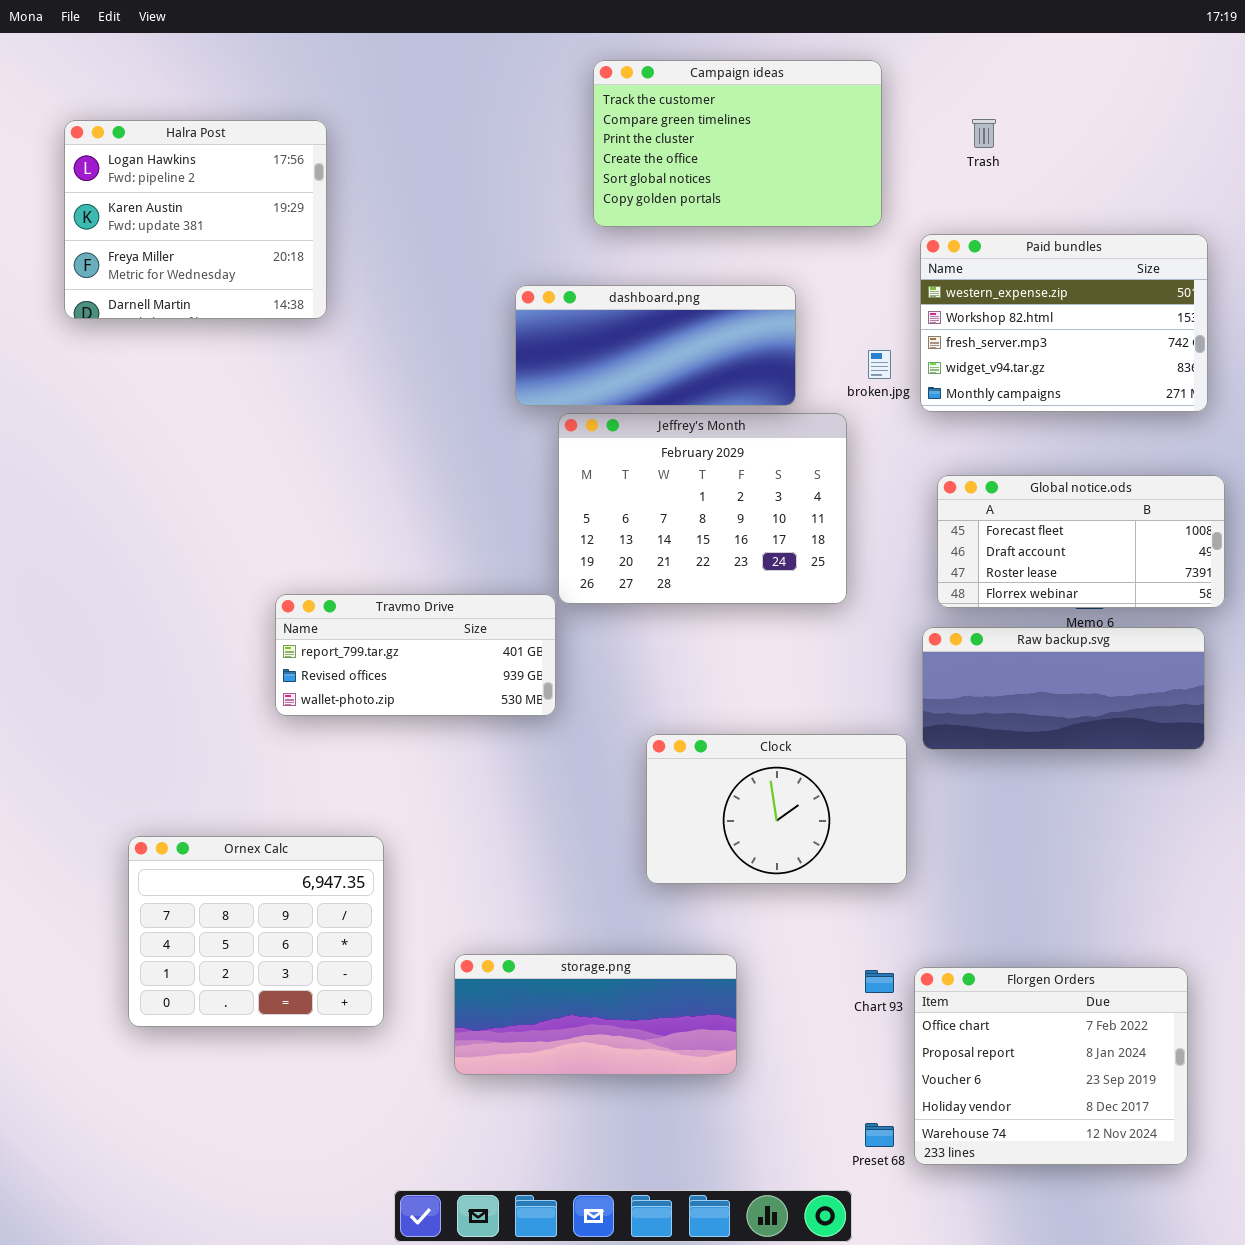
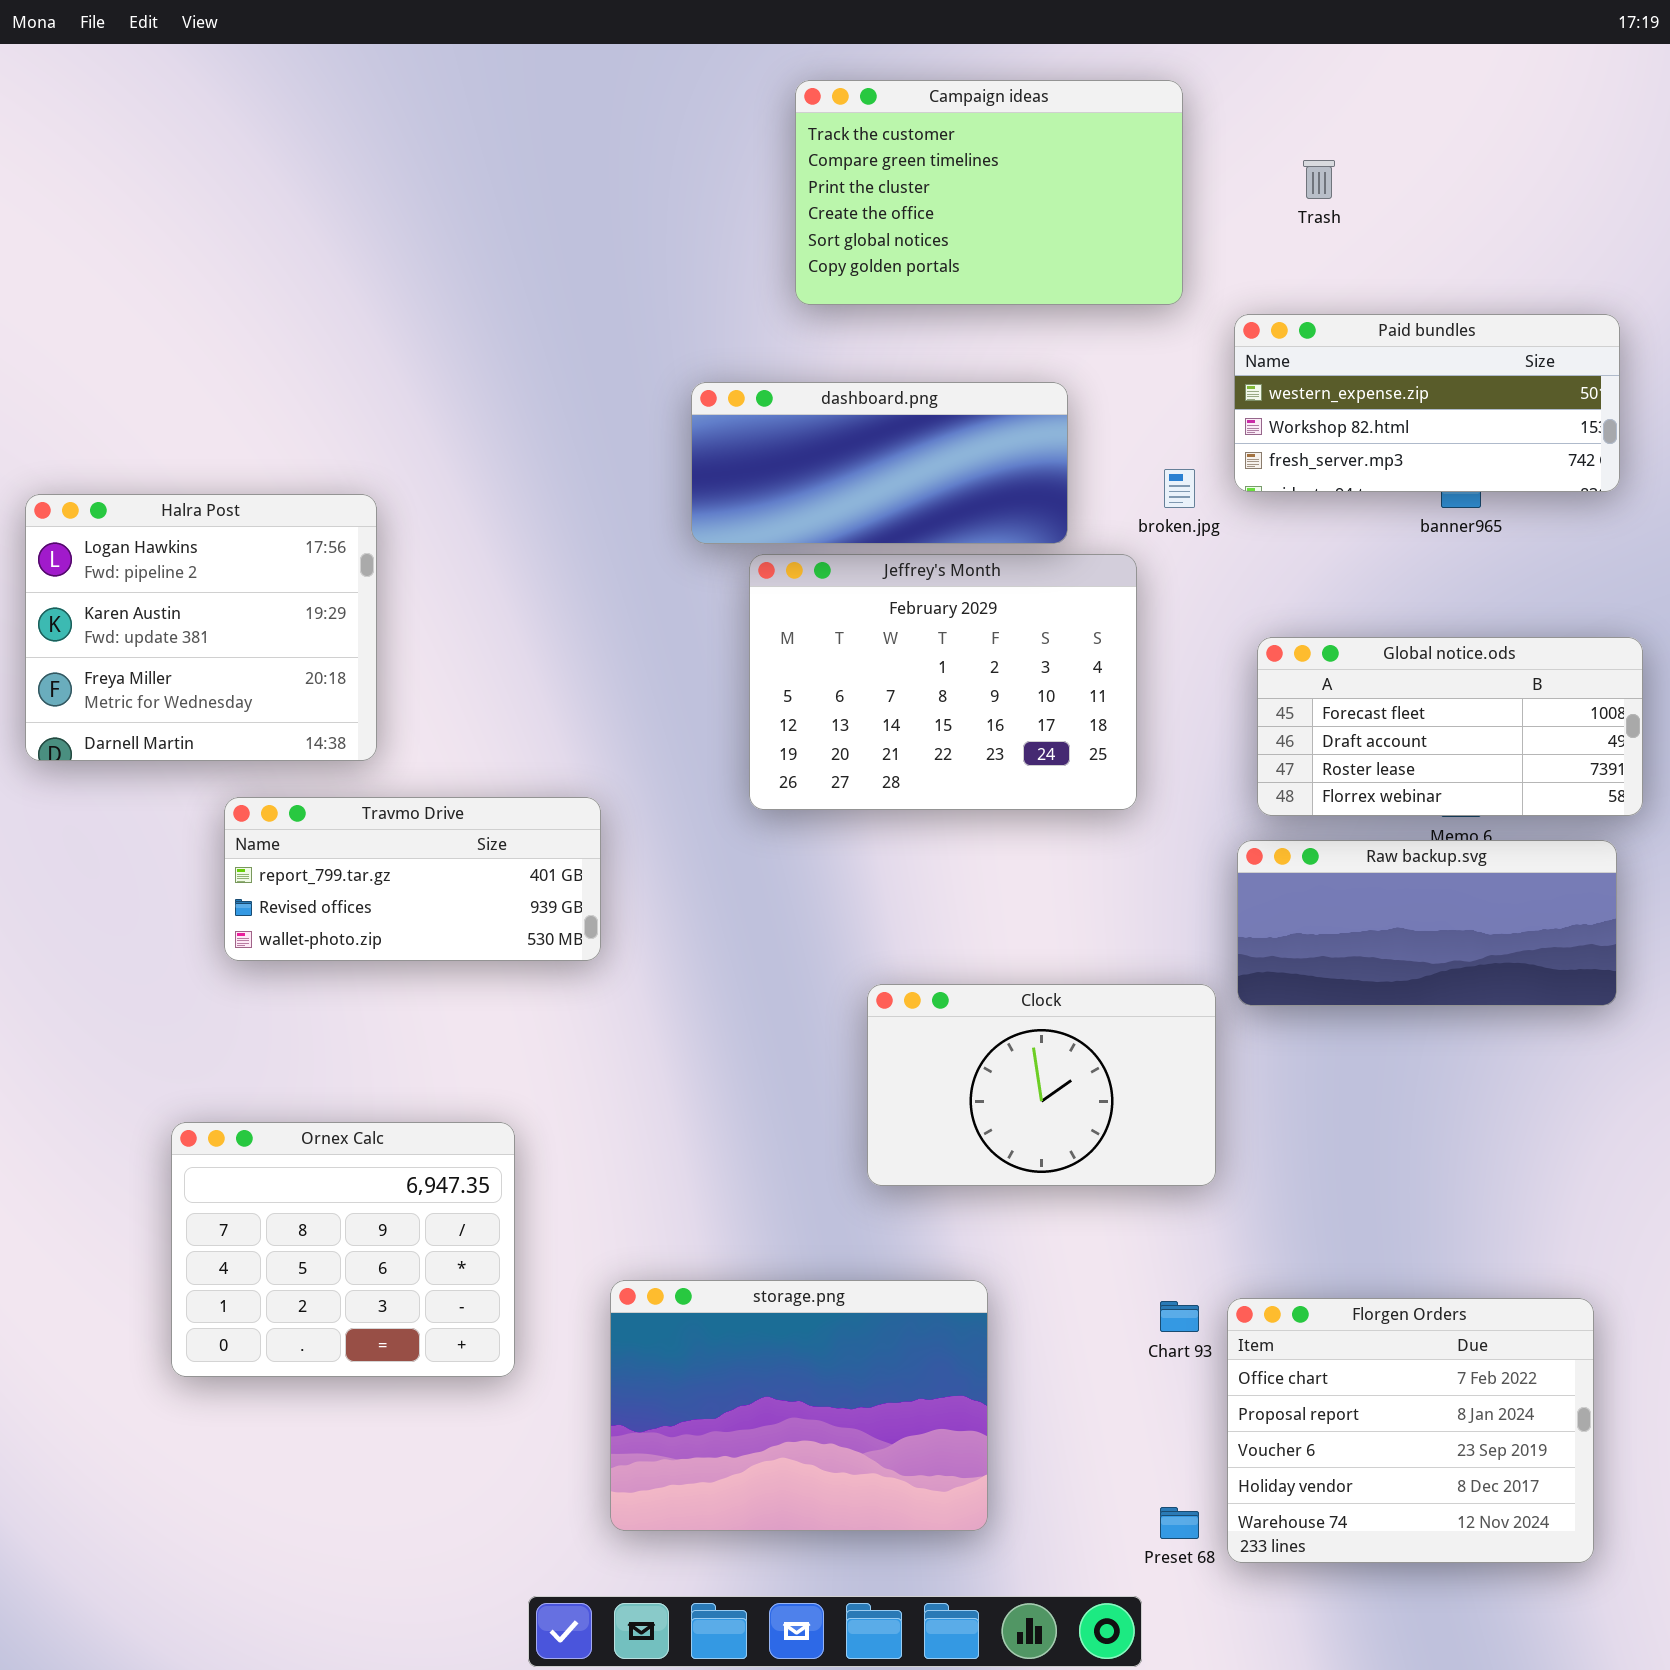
Halra Post: [64,120,327,319] -> [25,494,377,761], moved
Paid bundles: [920,234,1208,412] -> [1234,314,1620,492], resized
Travmo Drive: [275,594,556,716] -> [224,797,601,961], moved
storage.png: [454,954,737,1075] -> [610,1280,988,1531], resized

